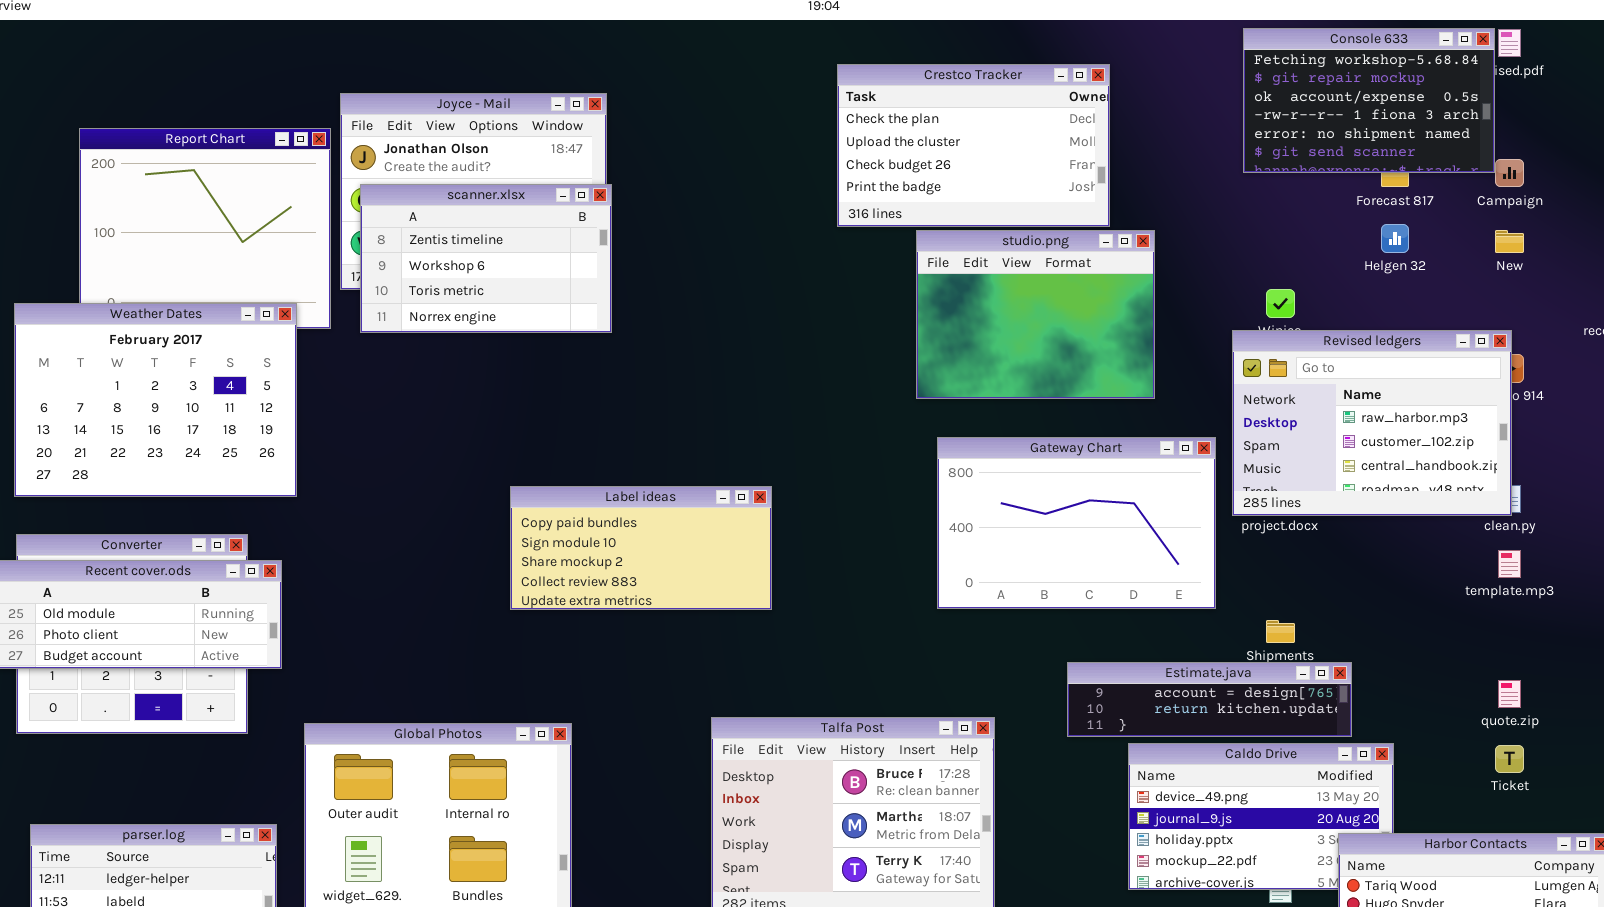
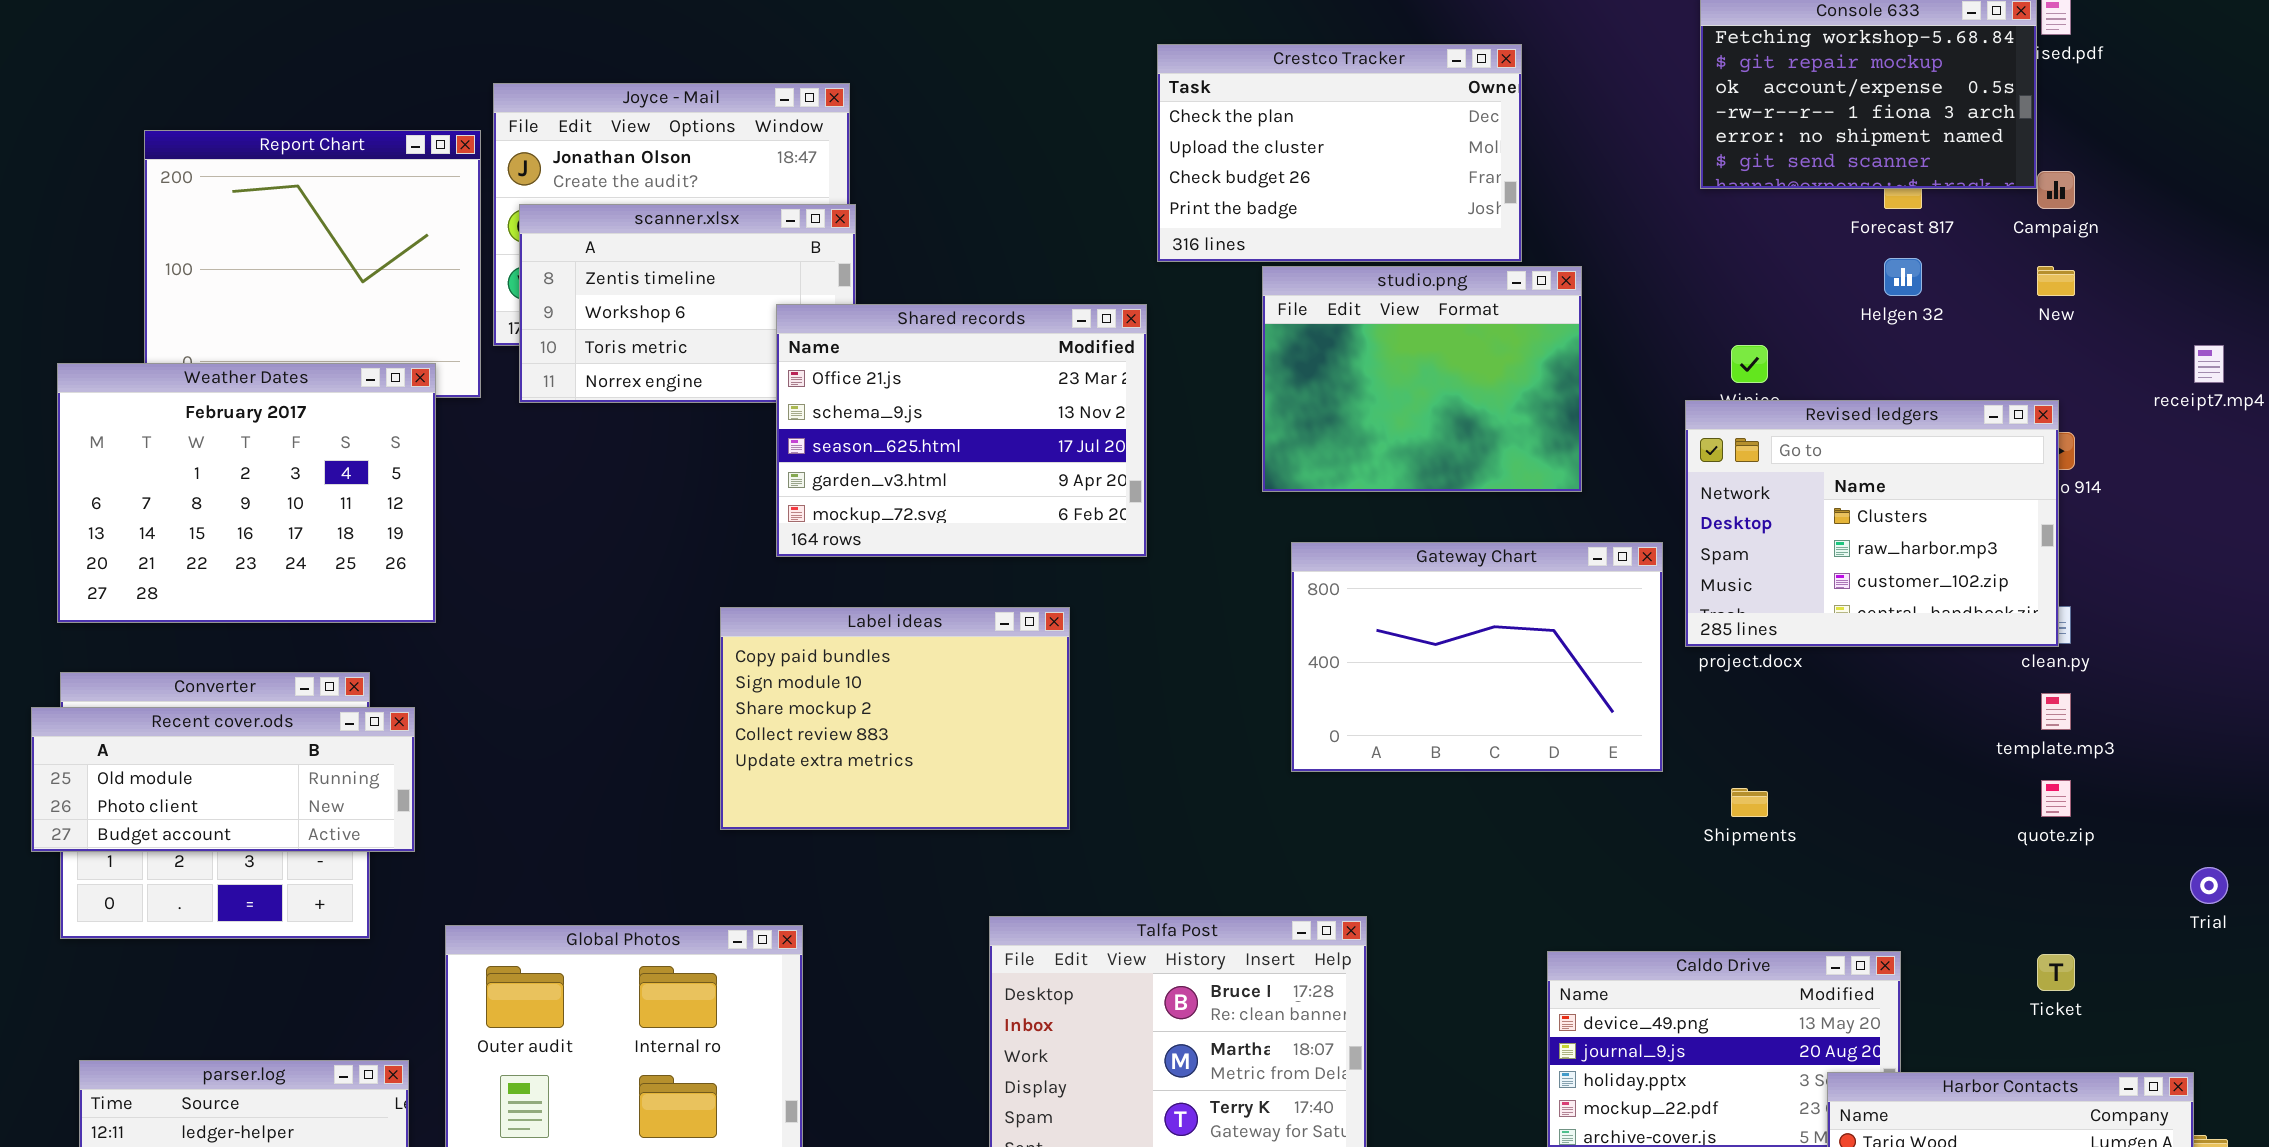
Shared records: none -> [776,304,1147,557], opened
Revised ledgers: [1232,330,1512,516] -> [1685,400,2059,647], scrolled up 1 row
Label ideas: [510,486,772,610] -> [720,607,1070,830], resized
Estimate.java: [1067,662,1352,737] -> none, closed
quote.zip: [1498,680,1521,708] -> [2041,780,2071,817], moved

